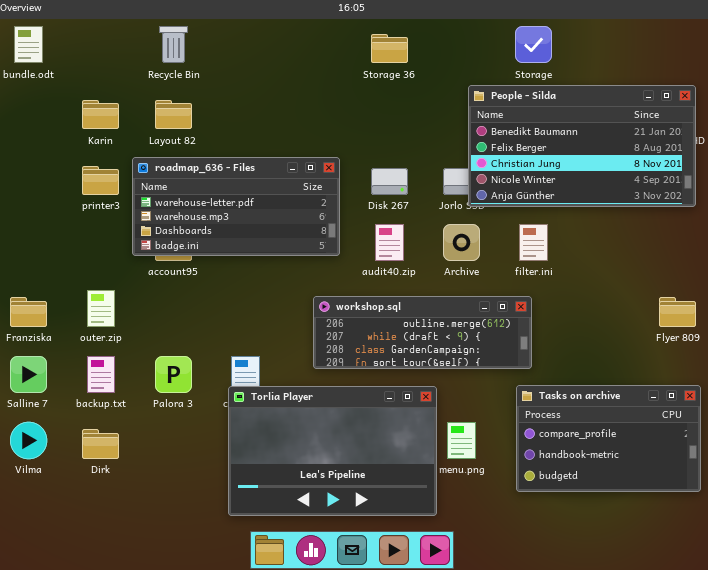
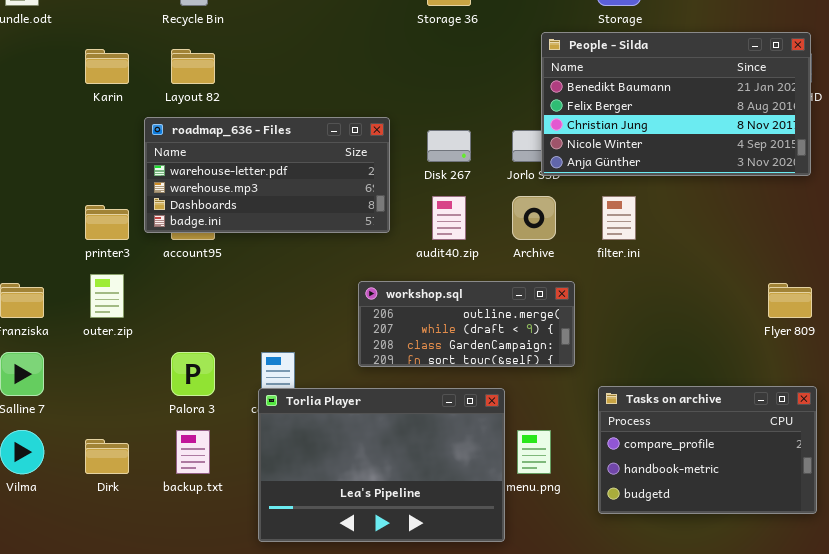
printer3: [82,166,119,195] -> [85,205,129,240], moved
workshop.sql: [313,296,532,369] -> [358,281,575,367], resized
backup.txt: [87,356,115,393] -> [176,430,210,474], moved

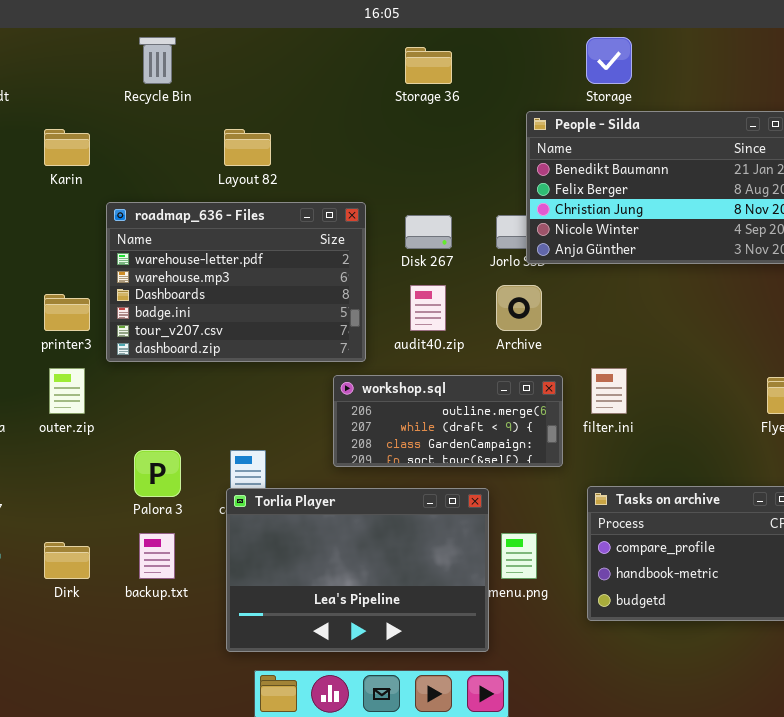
Layout 82: [171,49,215,84] -> [224,129,271,166], moved
roadmap_636 - Files: [144,117,390,233] -> [106,202,366,362], resized
filter.ini: [602,196,636,240] -> [591,368,627,414], moved

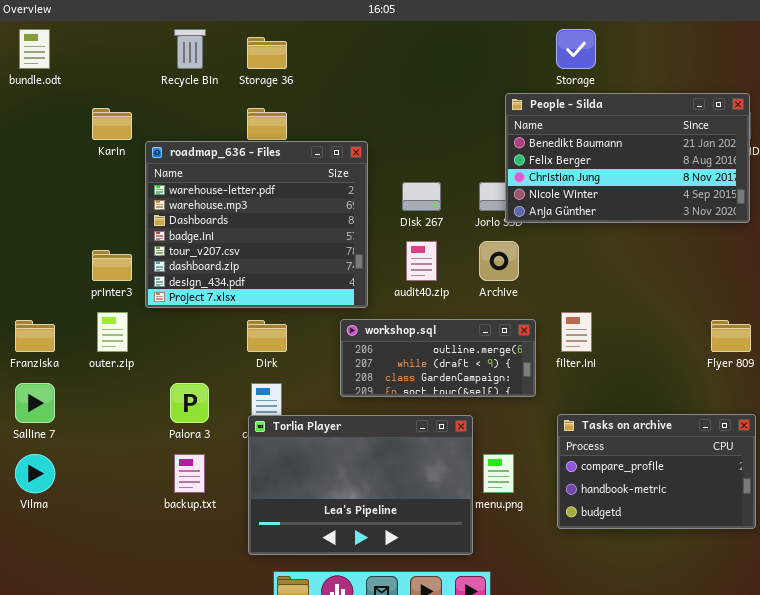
Storage 36: [405,47,452,84] -> [247,37,287,69], moved
roadmap_636 - Files: [106,202,366,362] -> [145,141,368,308], resized
Dirk: [44,542,90,579] -> [247,320,287,352], moved

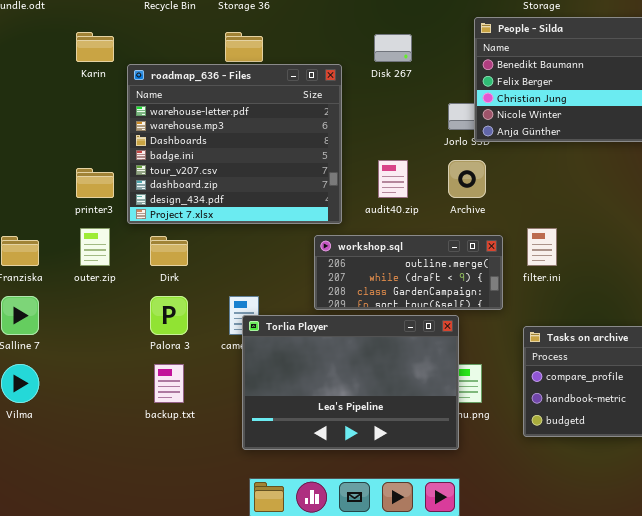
Disk 267: [402,182,441,211] -> [374,34,412,62], moved
Dirk: [247,320,287,352] -> [150,236,188,266], moved
Torlia Player: [248,415,473,555] -> [242,315,459,450], moved

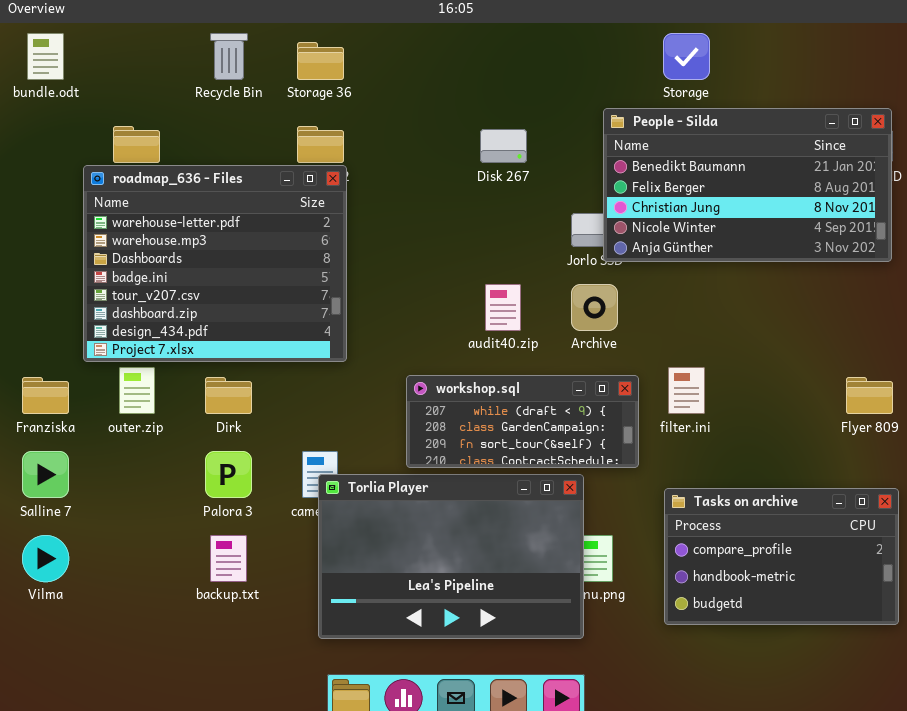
roadmap_636 - Files: [127,64,342,224] -> [83,165,347,362], moved
workshop.sql: [314,235,503,310] -> [406,375,639,468], scrolled down 1 row

